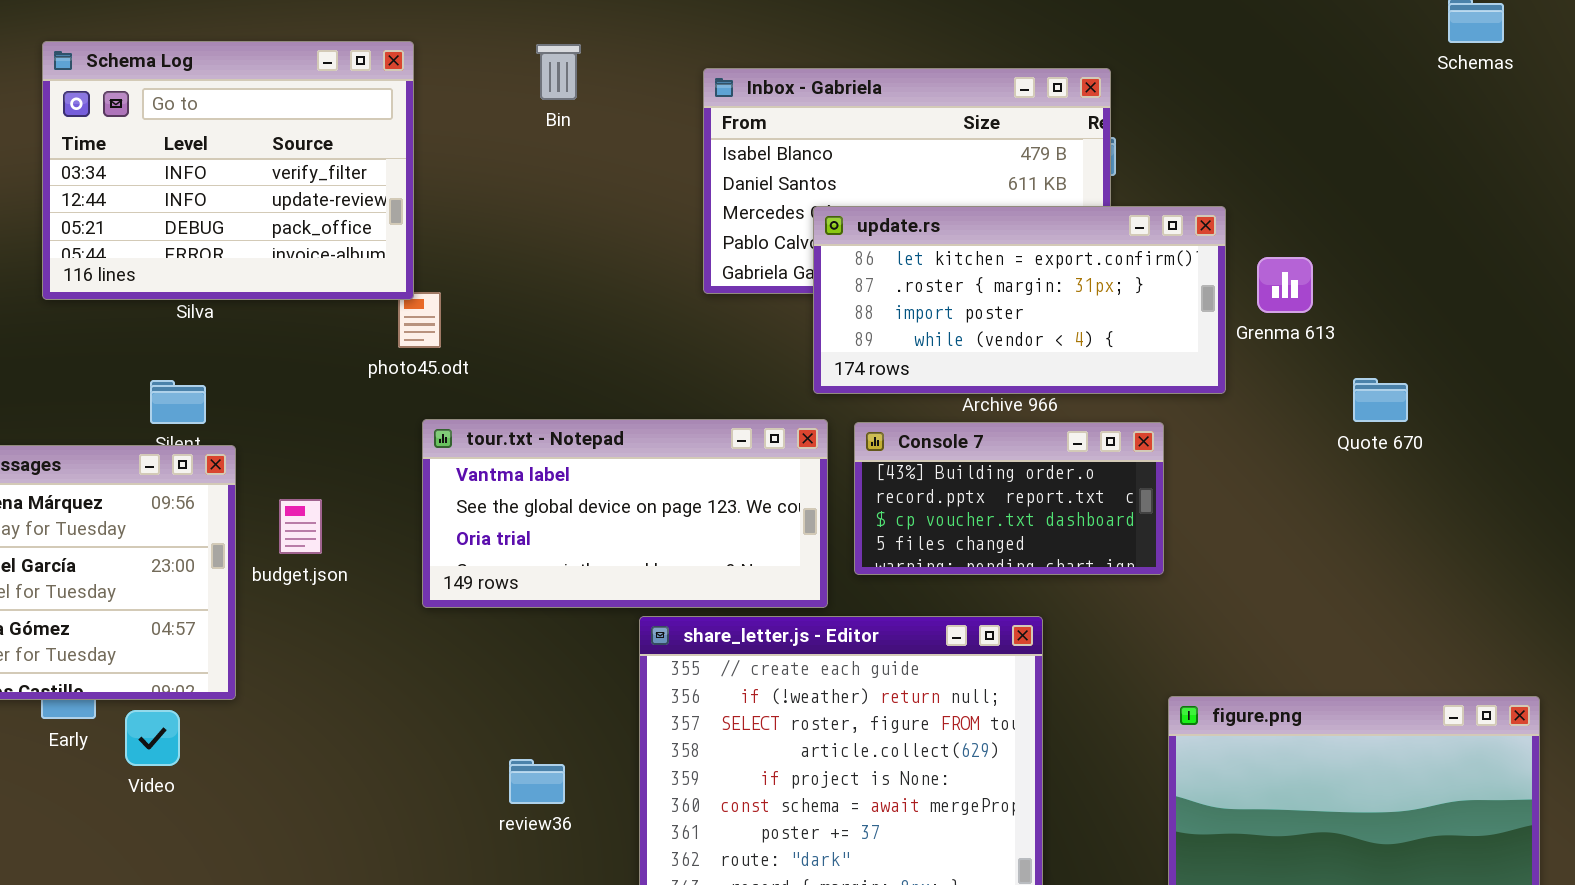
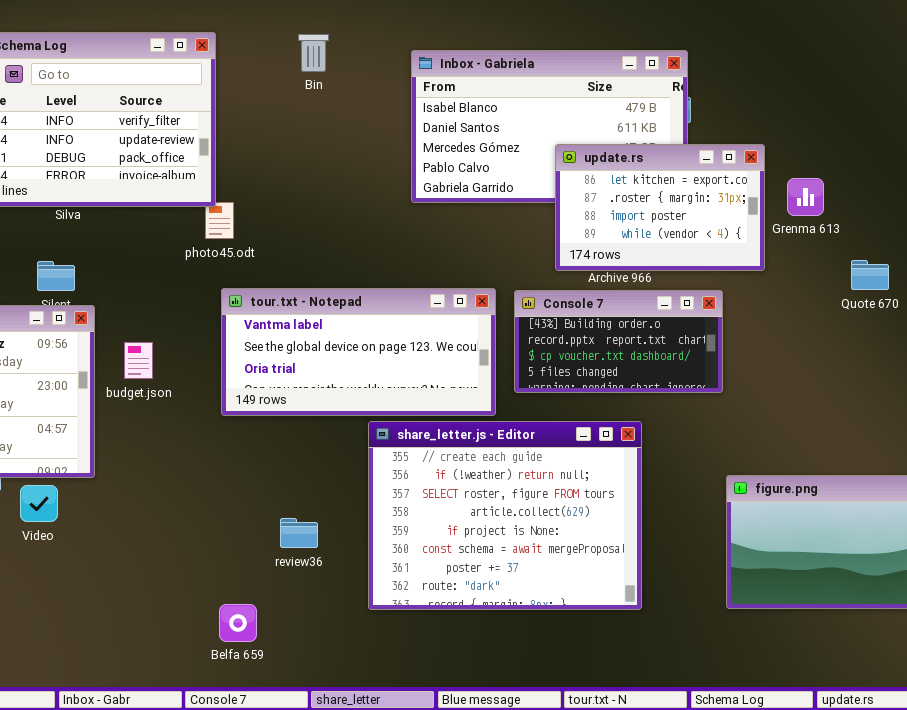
update.rs: [813,206,1226,394] -> [555,144,765,271], resized

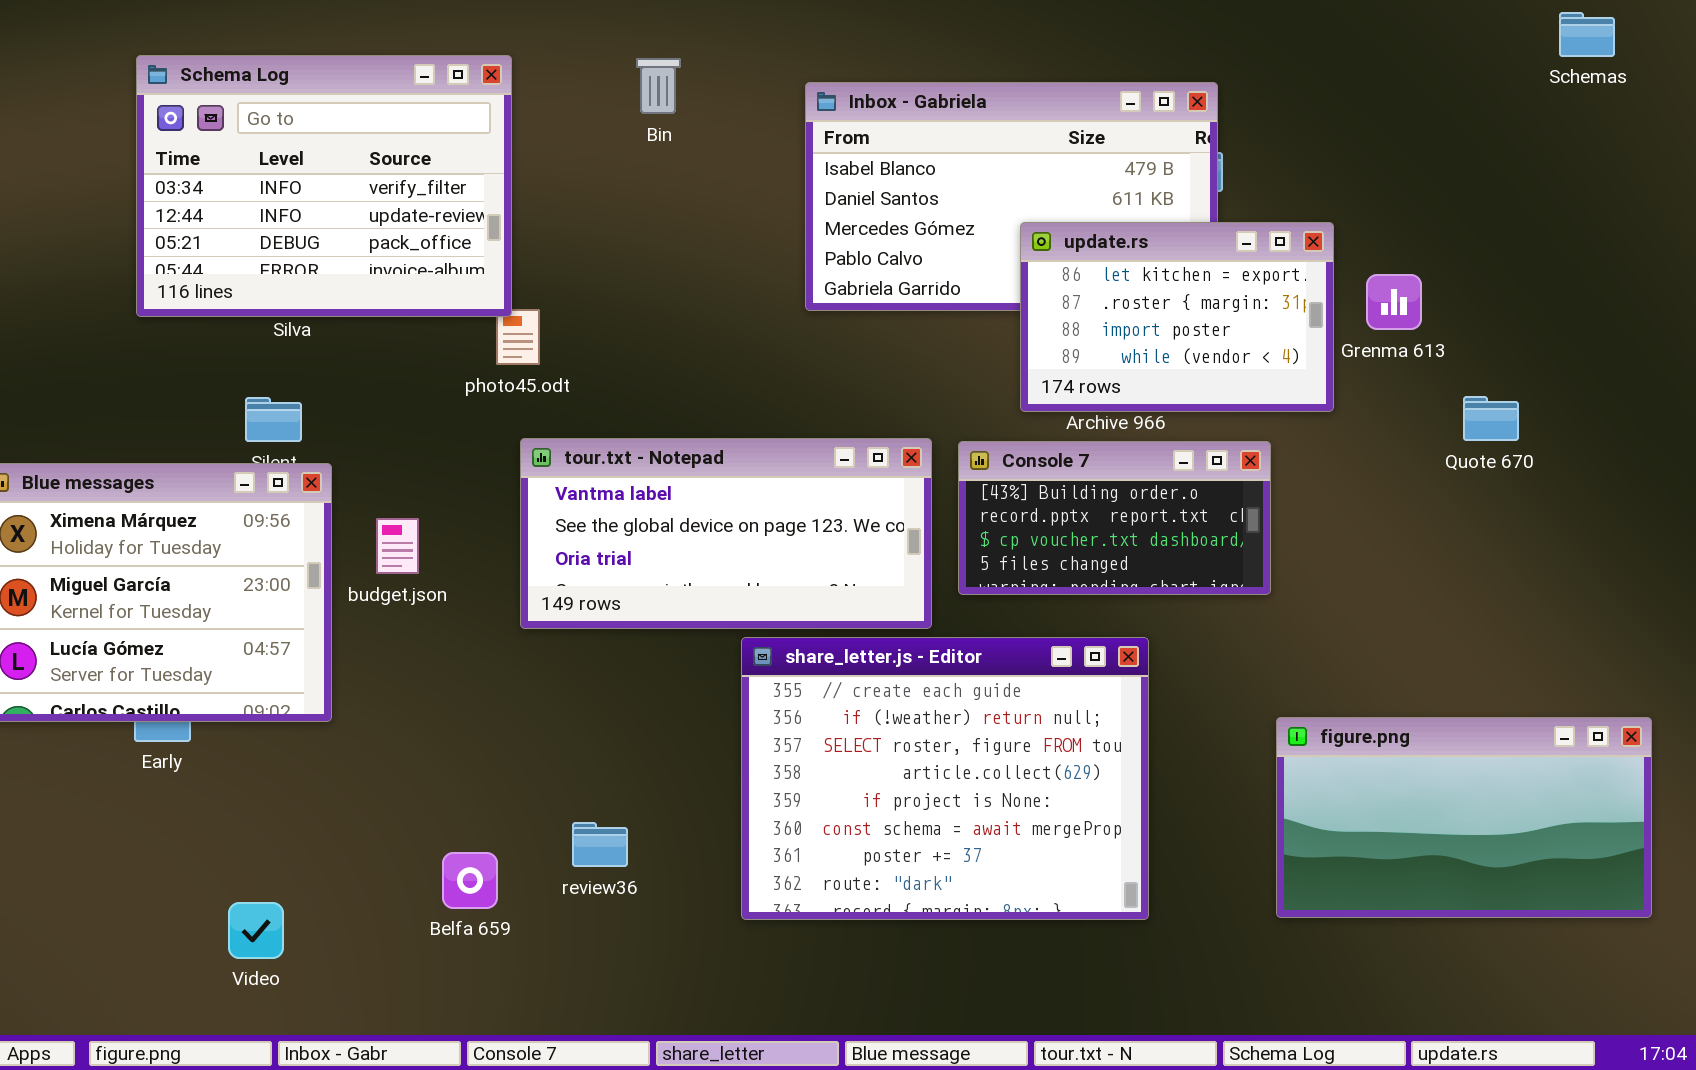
Video: [20,485,58,522] -> [228,902,284,959], moved
review36: [280,518,318,548] -> [572,822,628,867], moved
Belfa 659: [219,604,257,642] -> [442,852,498,909], moved

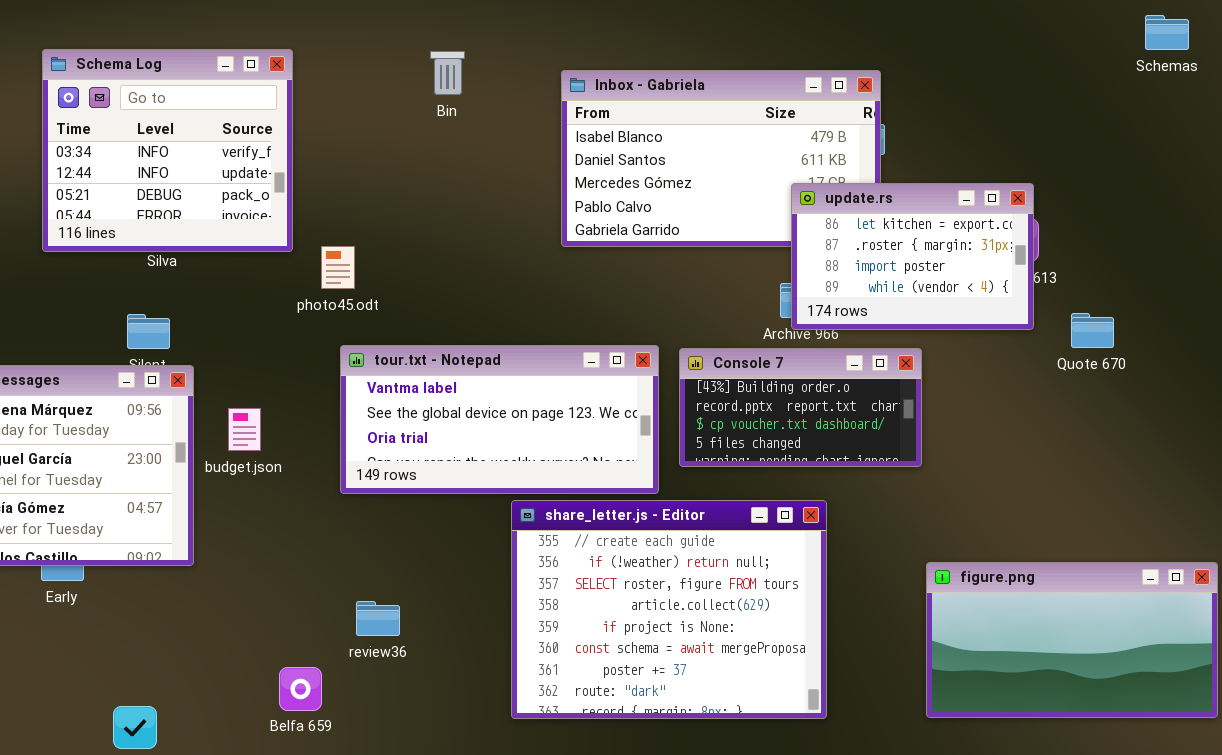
Schema Log: [136,55,512,317] -> [42,49,293,252], resized
update.rs: [1020,222,1334,412] -> [791,183,1034,330], moved
review36: [572,822,628,867] -> [356,601,400,636], moved

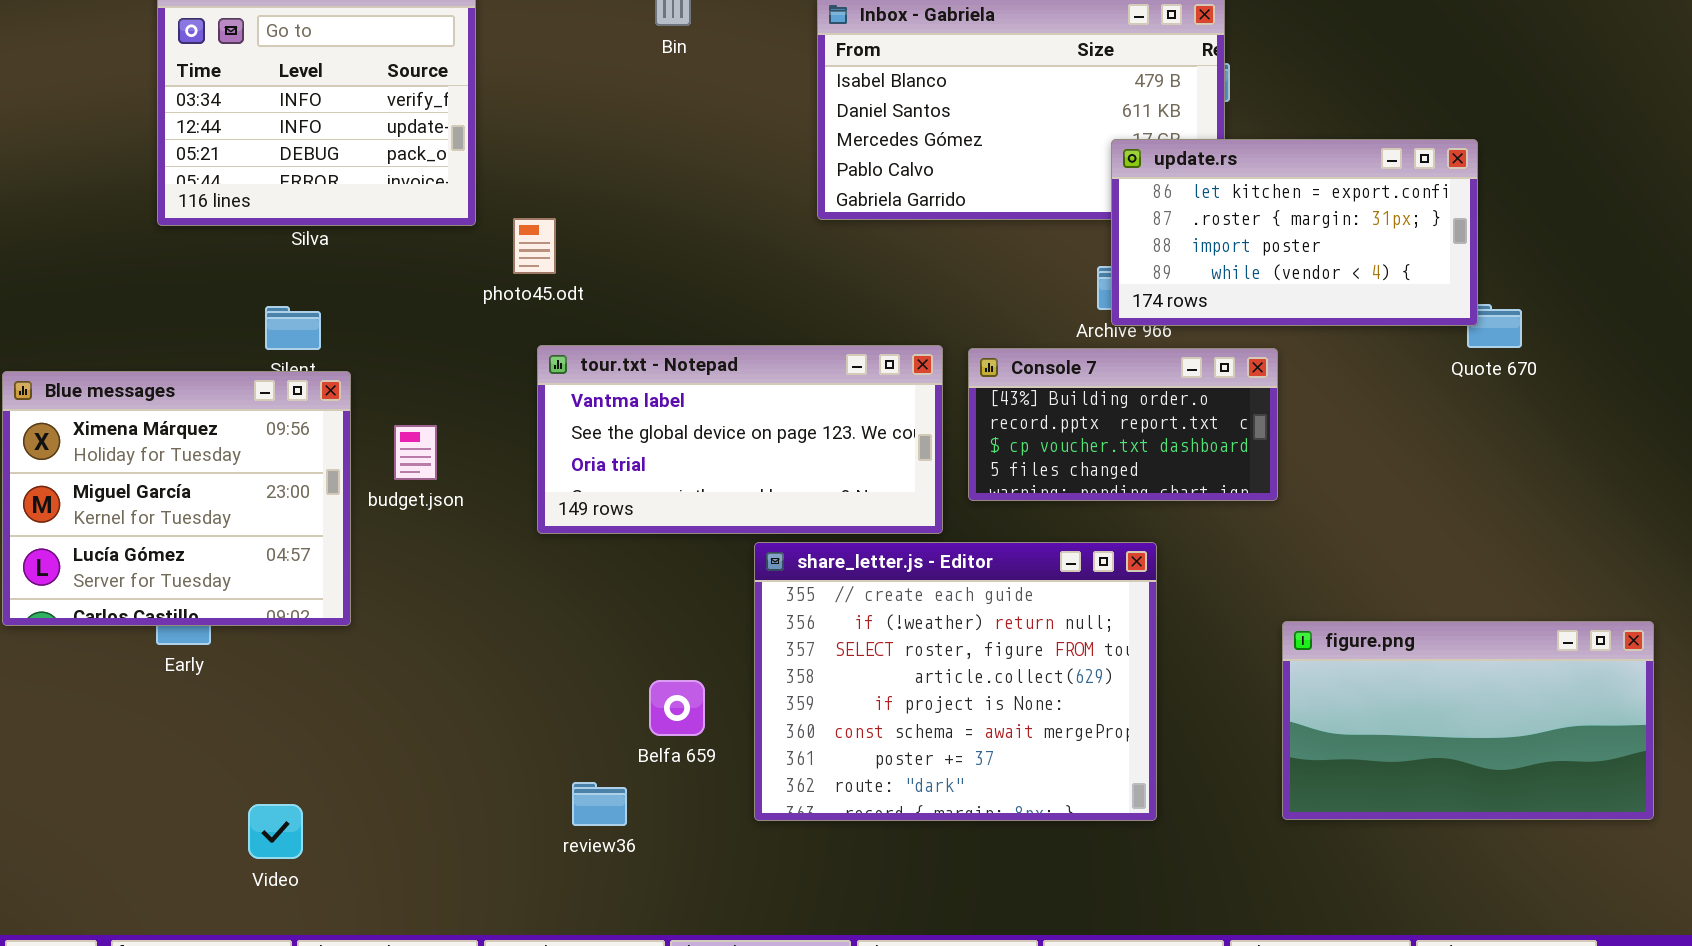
update.rs: [791,183,1034,330] -> [1111,139,1478,326], resized
review36: [356,601,400,636] -> [572,782,627,826], moved
Belfa 659: [279,667,322,711] -> [649,680,705,736], moved

